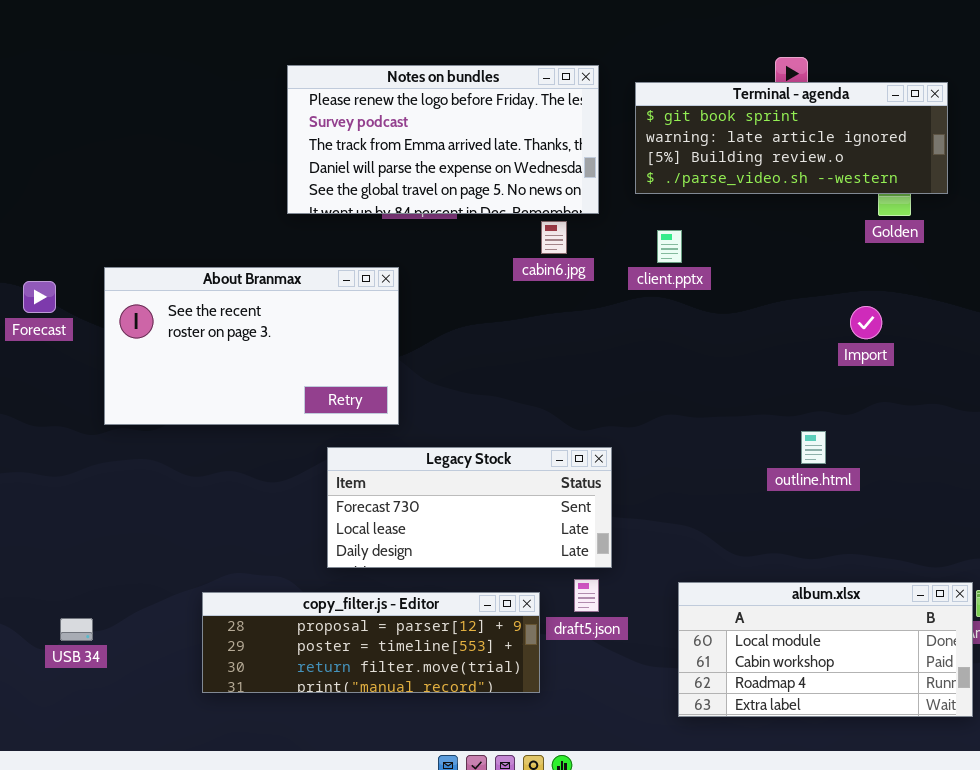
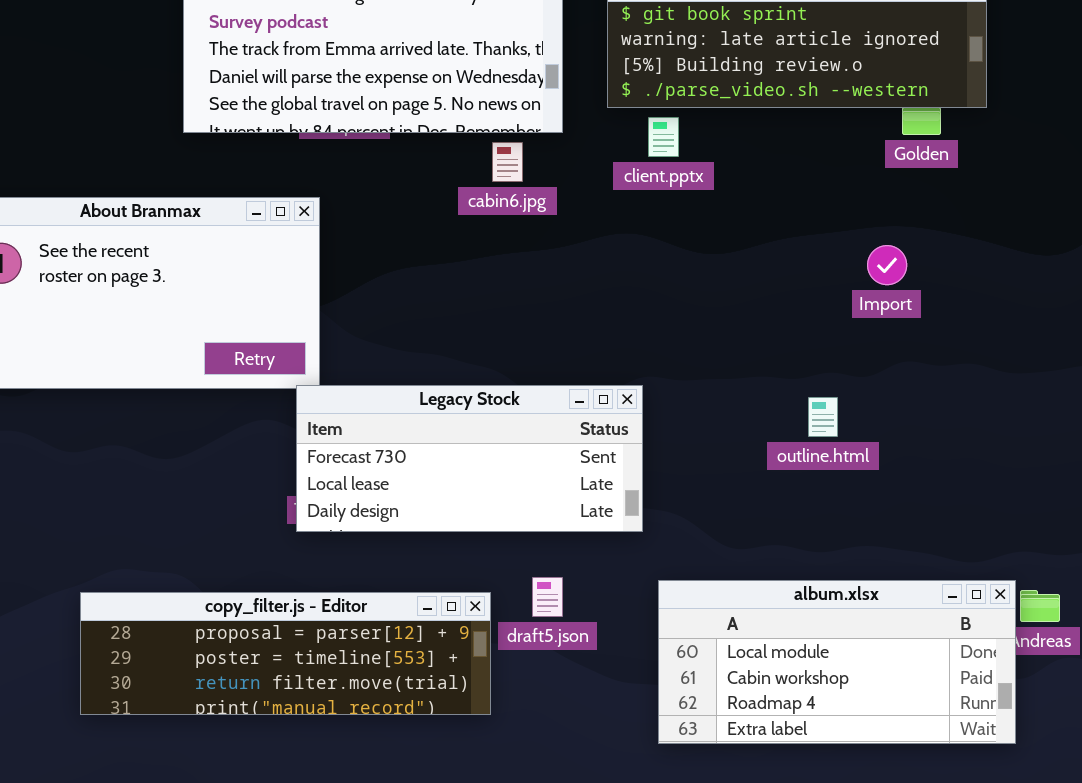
client.pptx: [657,230,682,263] -> [648,117,679,157], moved
Legacy Stock: [327,447,612,568] -> [296,385,643,532], moved

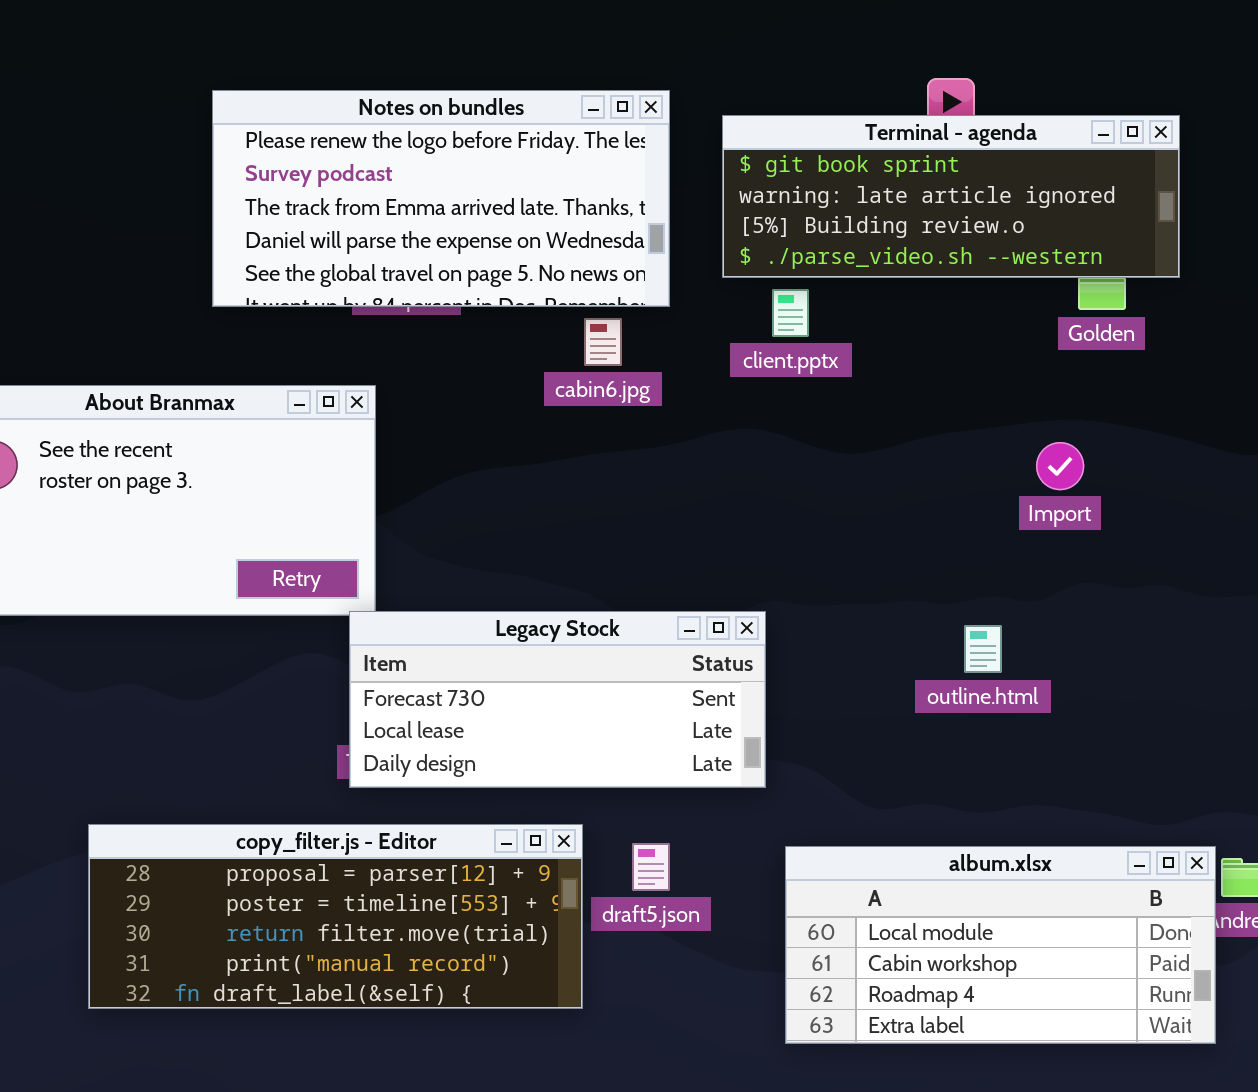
copy_filter.js - Editor: [80,592,491,715] -> [88,824,583,1009], resized

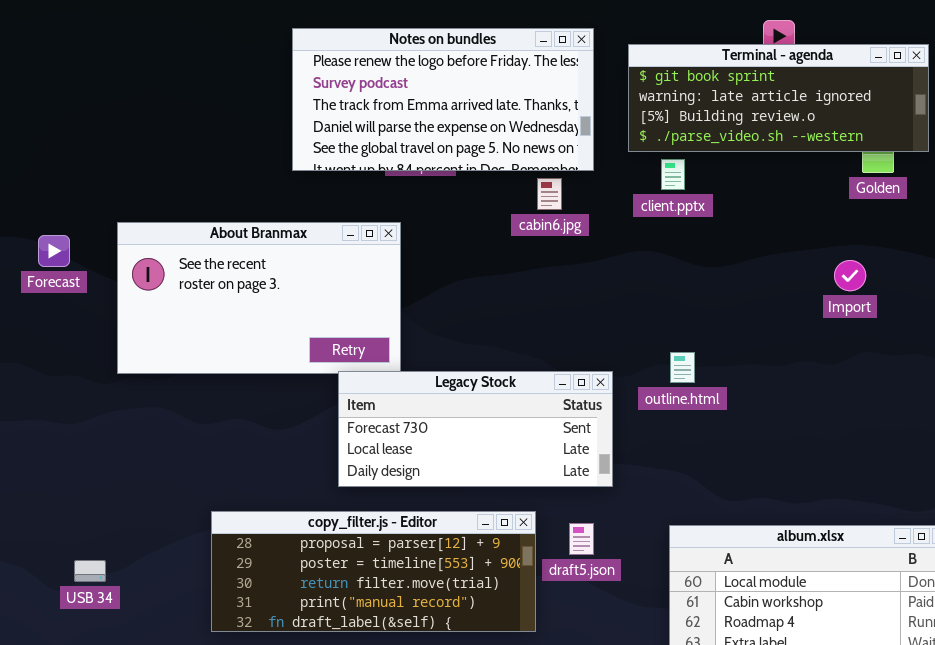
Legacy Stock: [349,611,766,788] -> [338,371,613,487], moved
outline.html: [964,625,1002,673] -> [670,352,695,383], moved

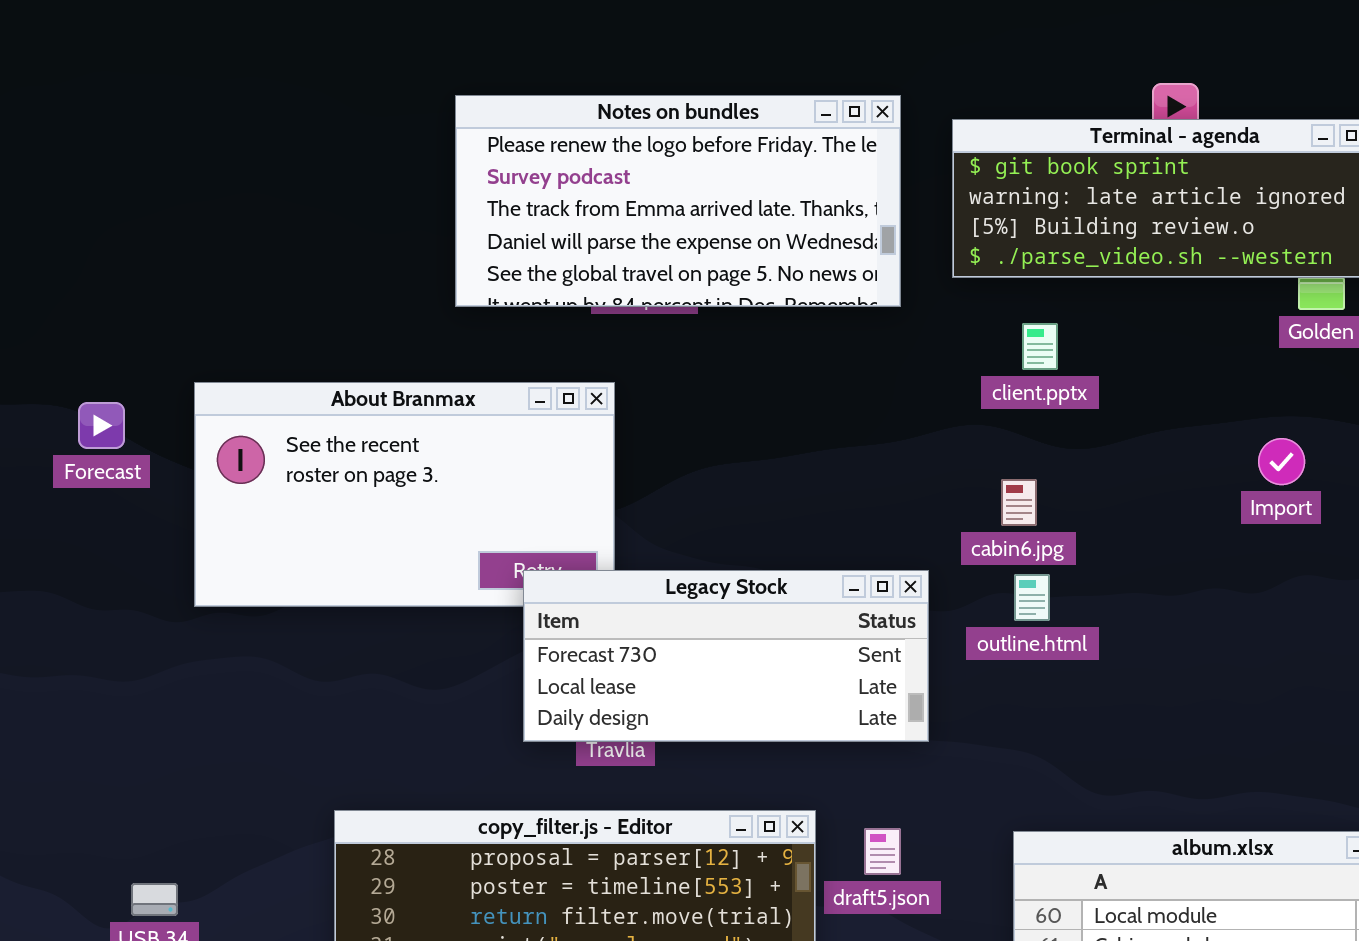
client.pptx: [661,159,685,190] -> [1022,323,1058,370], moved
cabin6.jpg: [537,178,562,210] -> [1001,479,1037,526], moved
Legacy Stock: [338,371,613,487] -> [523,570,929,742], moved

